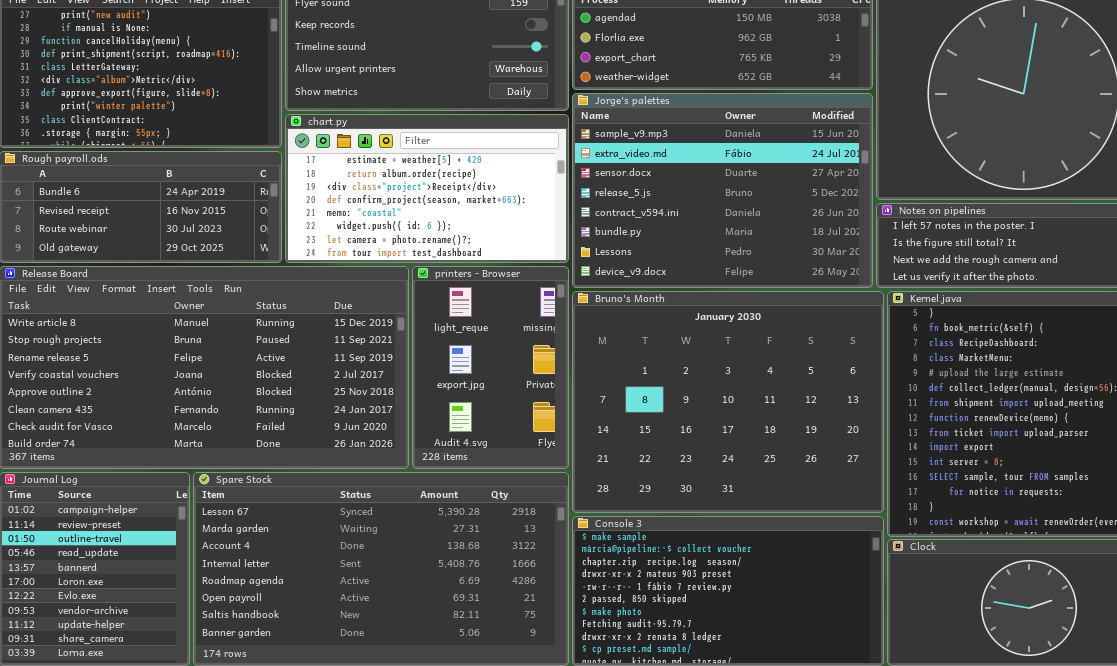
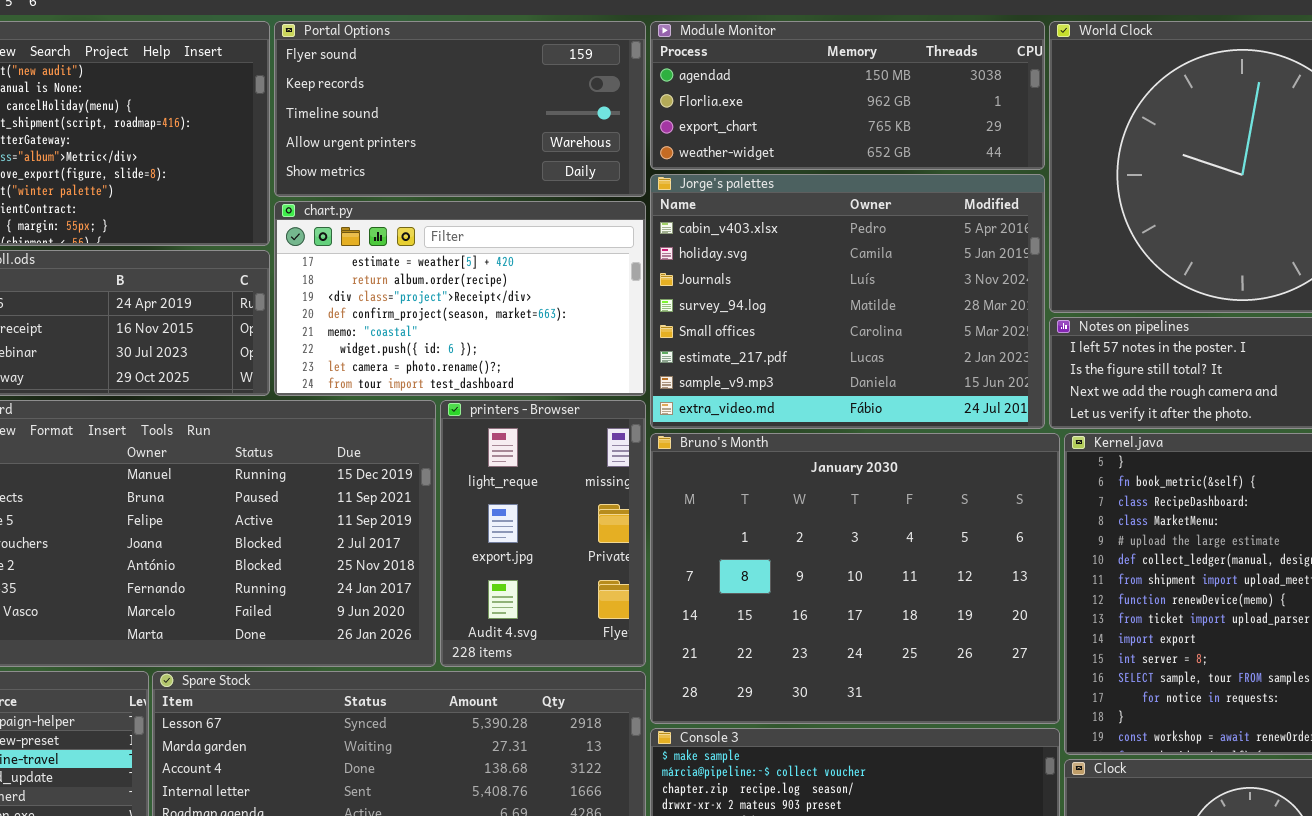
Jorge's palettes: [572,93,873,288] -> [650,174,1045,429], scrolled up 6 rows

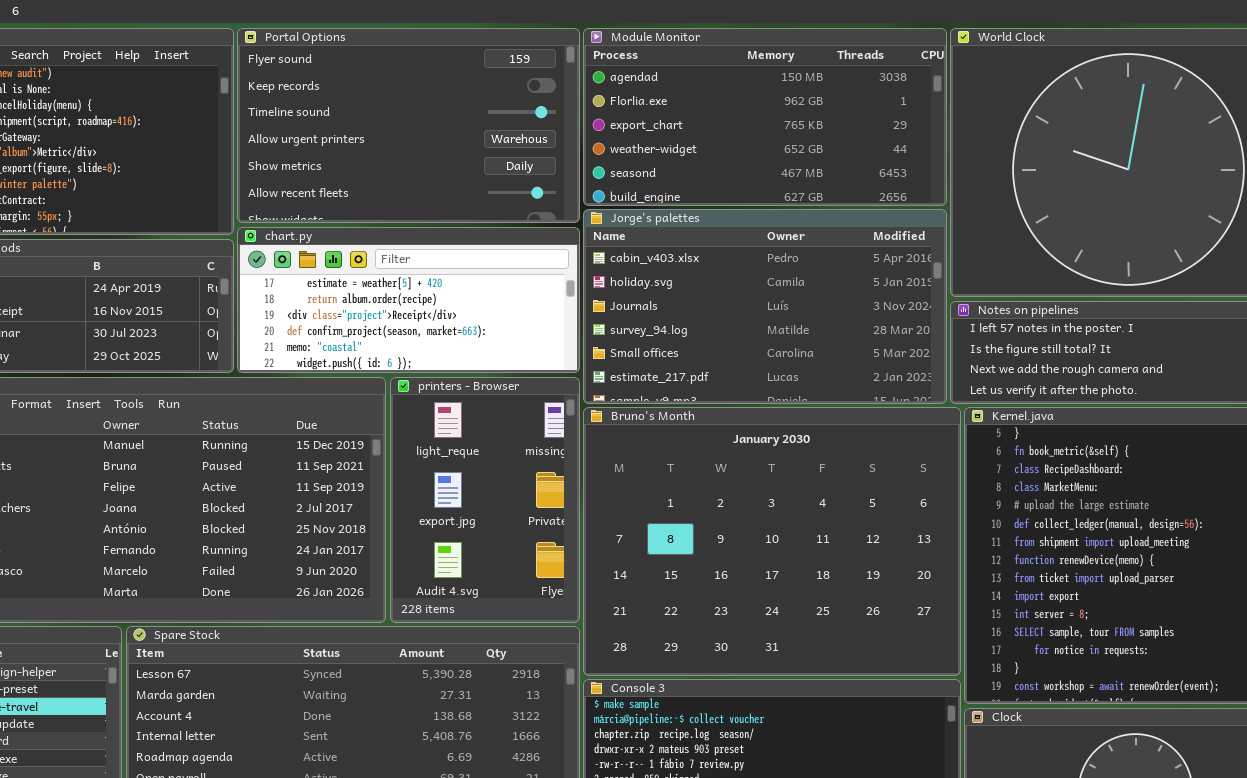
Portal Options: [274,21,646,197] -> [237,28,580,223], resized
Module Monitor: [650,21,1045,170] -> [583,28,947,206], resized
Jorge's palettes: [650,174,1045,429] -> [583,209,947,404], resized
chart.py: [274,201,646,396] -> [237,227,580,373], resized

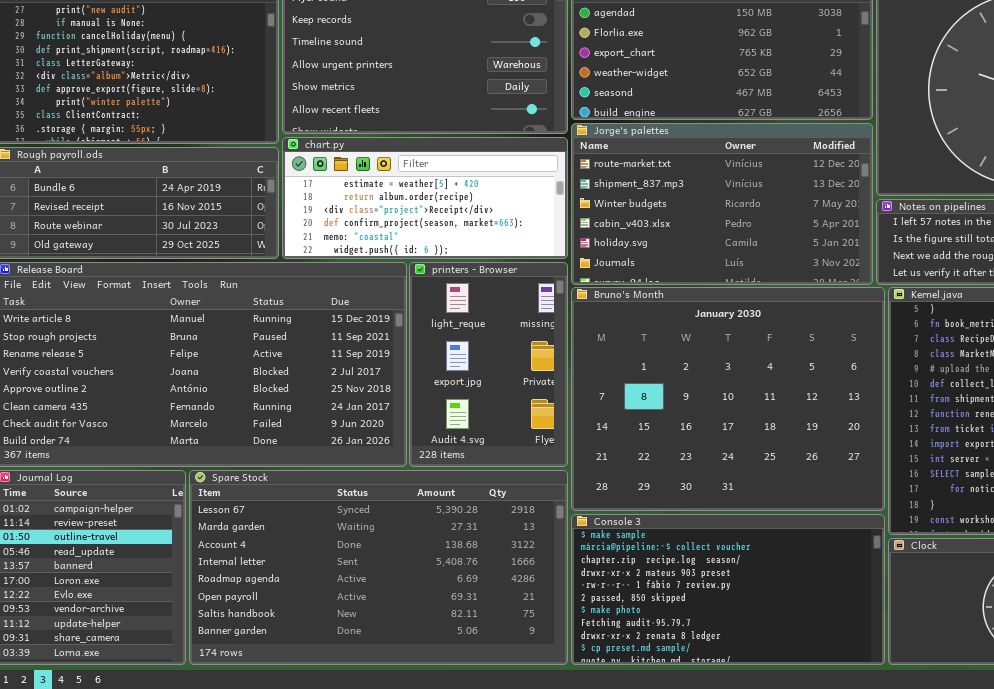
Jorge's palettes: [583,209,947,404] -> [571,123,873,285], scrolled up 3 rows

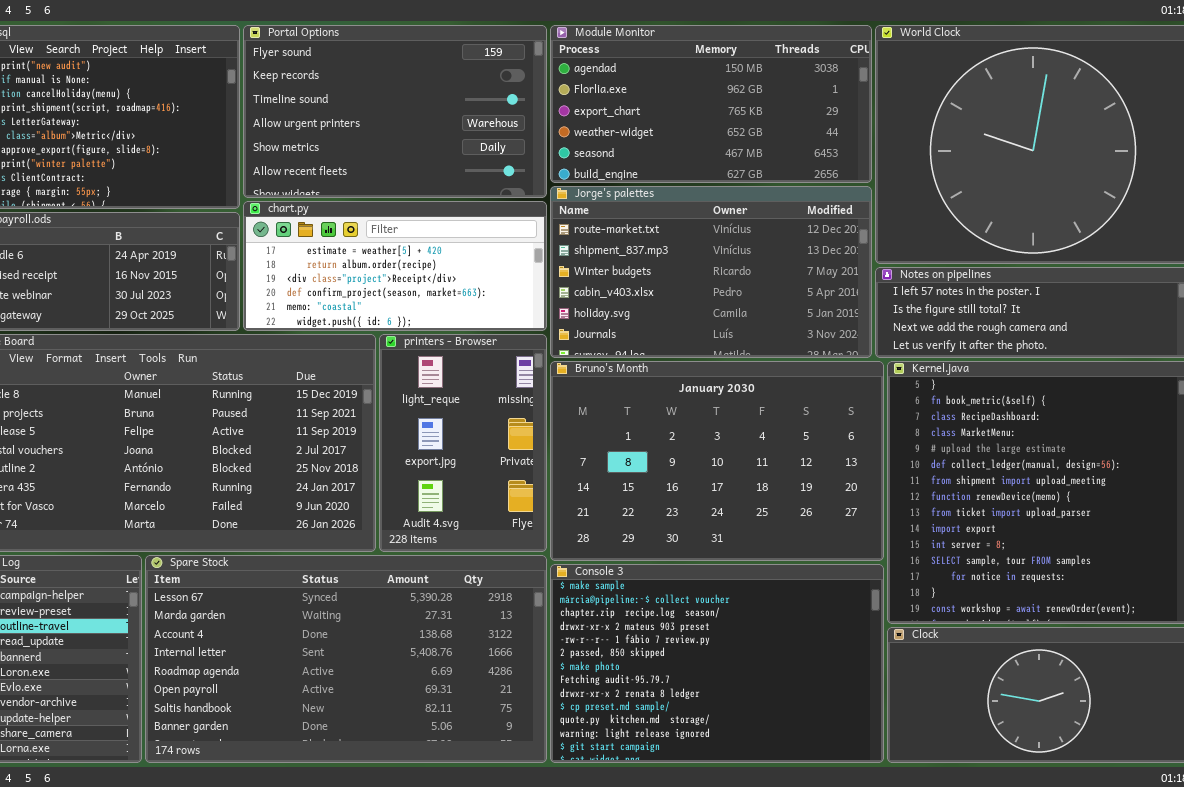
Bruno's Month: [571,287,885,511] -> [550,361,884,561], resized
Console 3: [571,514,885,665] -> [550,564,884,763], resized

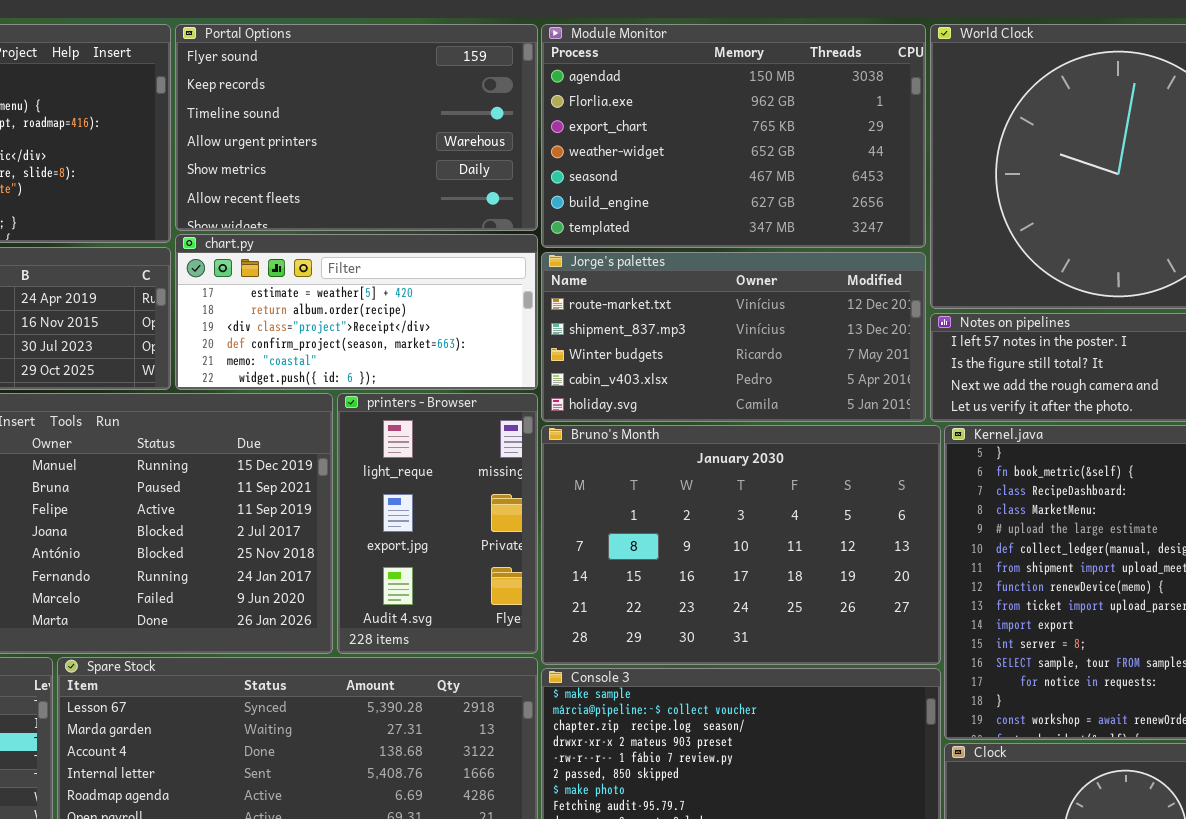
Module Monitor: [550,25,872,183] -> [541,24,926,248], resized
Jorge's palettes: [550,186,872,358] -> [541,252,926,422], resized

